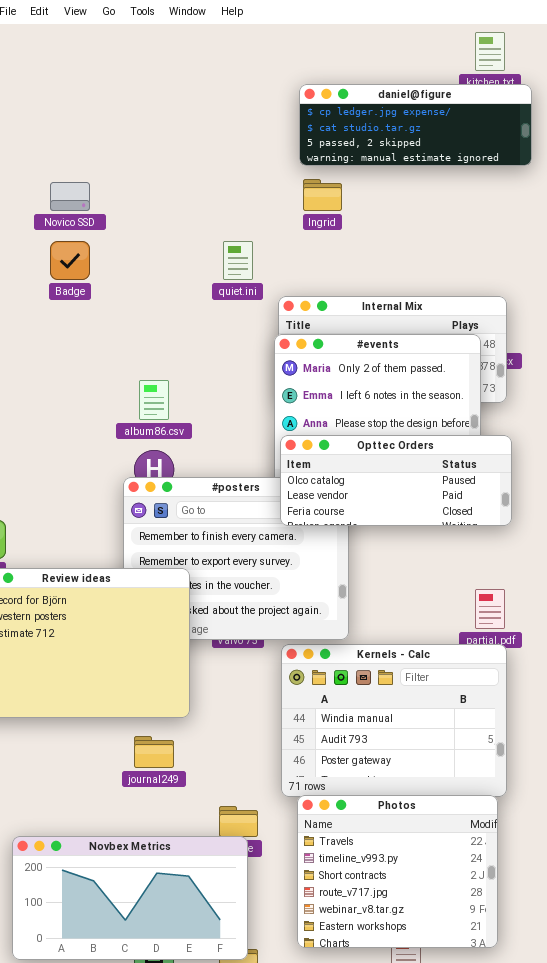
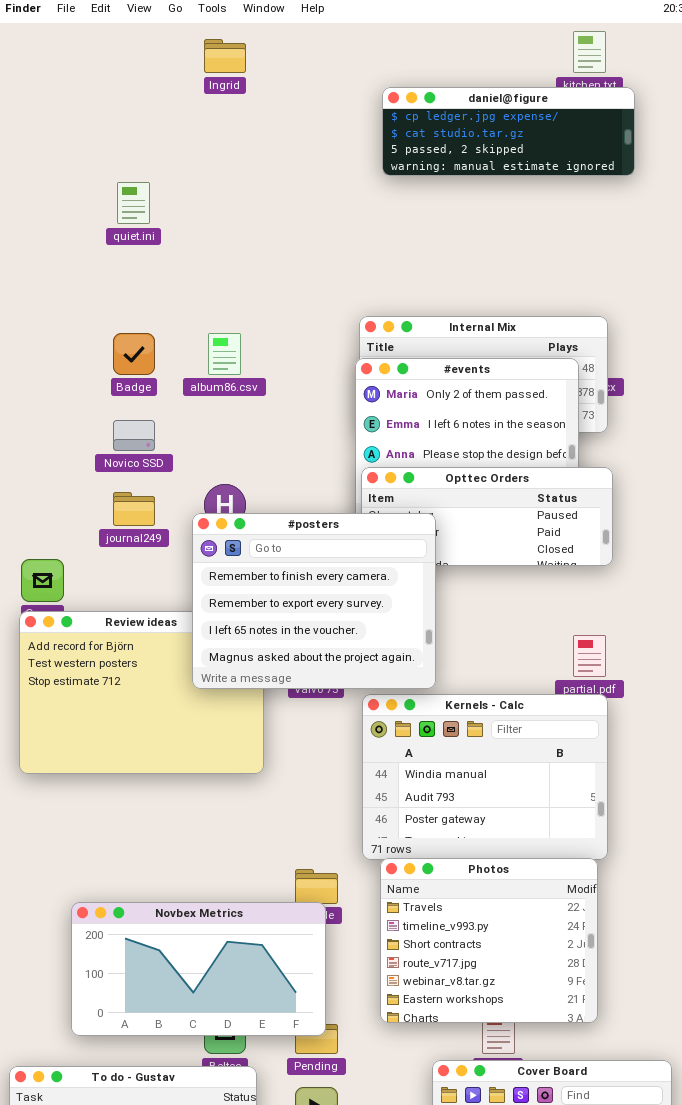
Ingrid: [303,179,342,211] -> [204,39,246,73], moved
Novico SSD: [50,182,90,211] -> [113,420,155,451], moved
Badge: [50,241,90,280] -> [113,333,155,375], moved
quiet.ini: [223,241,253,280] -> [117,182,150,224], moved
album86.csv: [139,380,169,420] -> [208,333,241,375], moved
#posters: [123,477,349,640] -> [192,513,436,689], raised
journal249: [134,736,174,768] -> [113,492,155,526], moved

